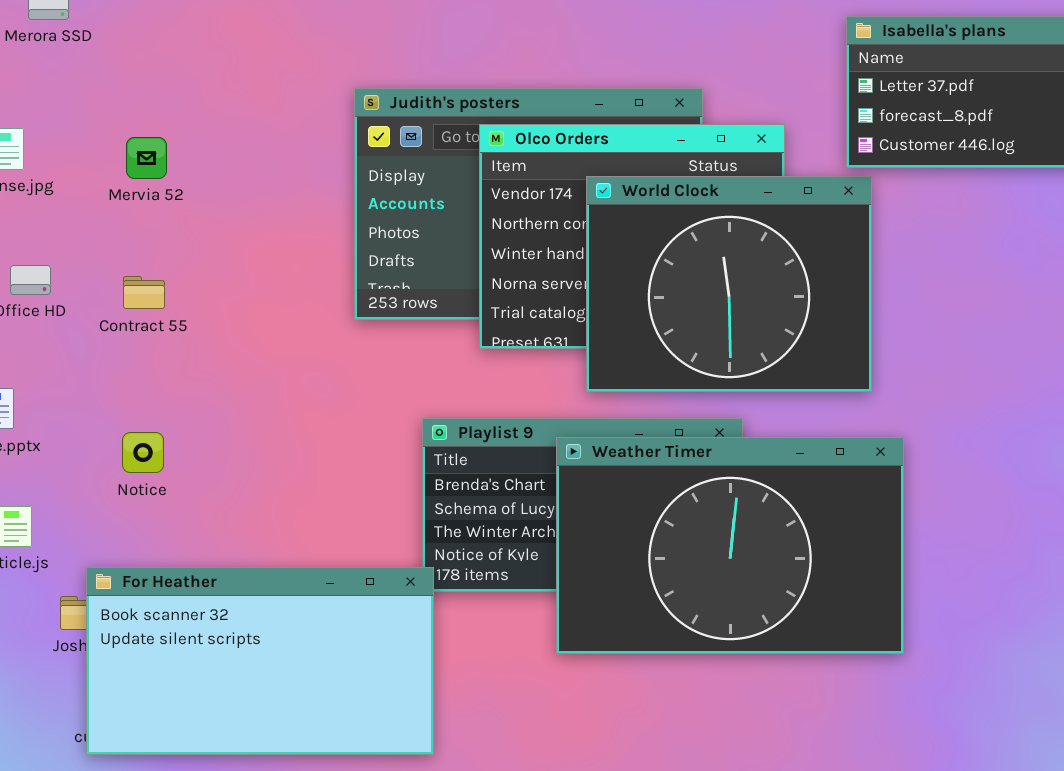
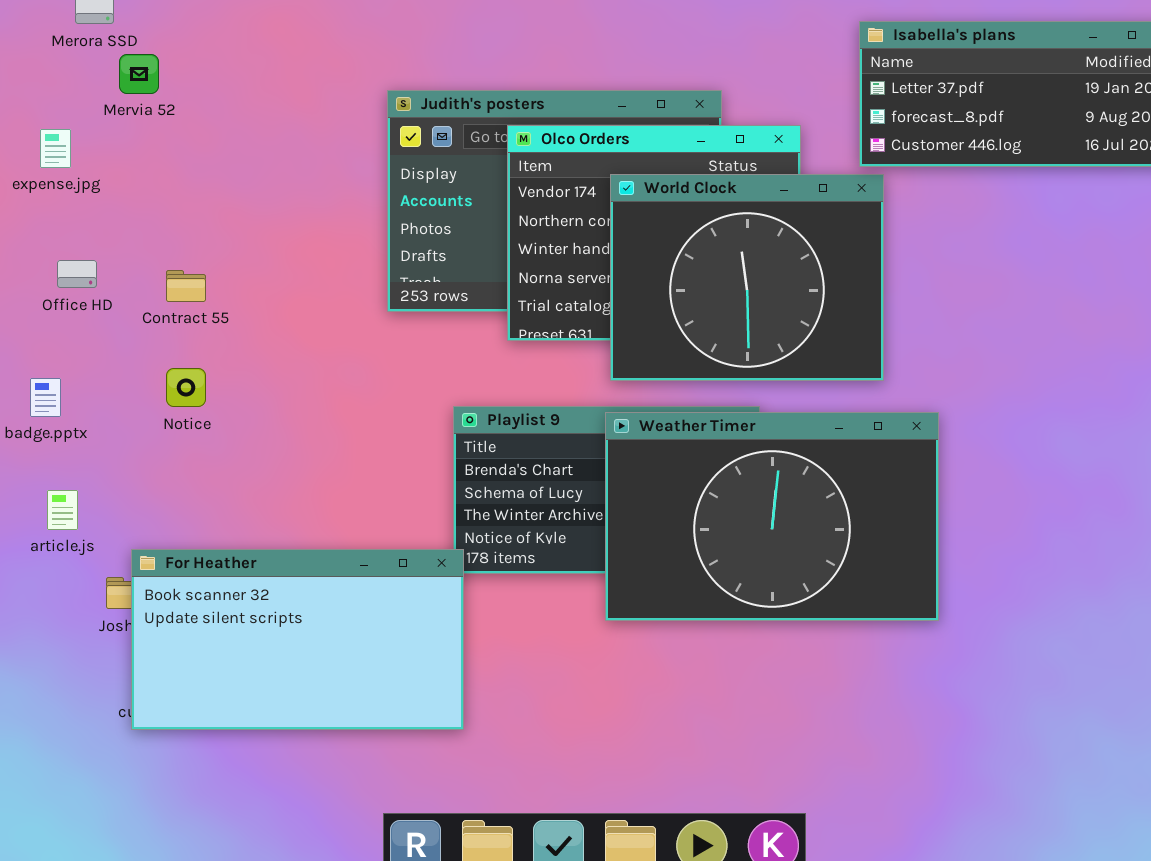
Mervia 52: [126,137,167,179] -> [119,54,159,94], moved
Notice: [122,432,164,473] -> [166,368,206,407], moved
Weather Timer: [556,437,904,654] -> [605,412,939,621], moved

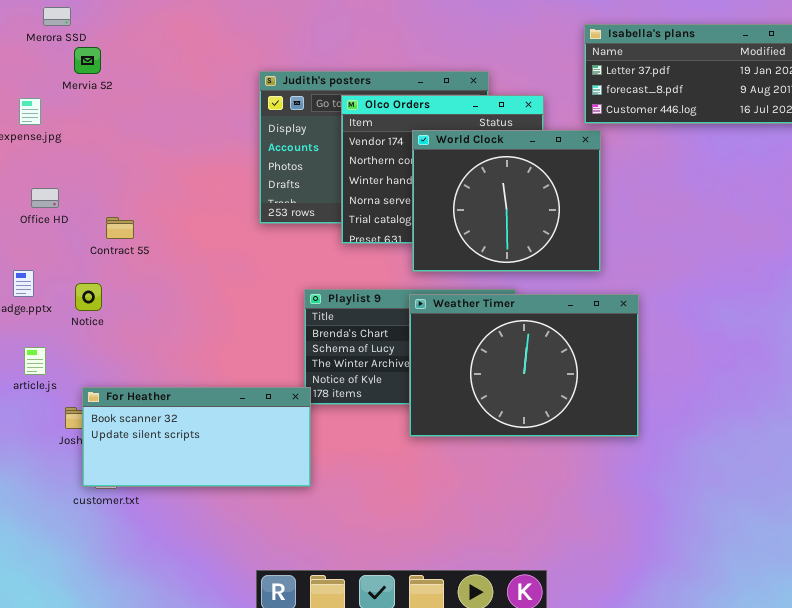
Contract 55: [166,270,206,302] -> [106,217,134,239], moved
Notice: [166,368,206,407] -> [75,283,102,311], moved
For Heather: [131,549,464,730] -> [82,387,311,487], resized

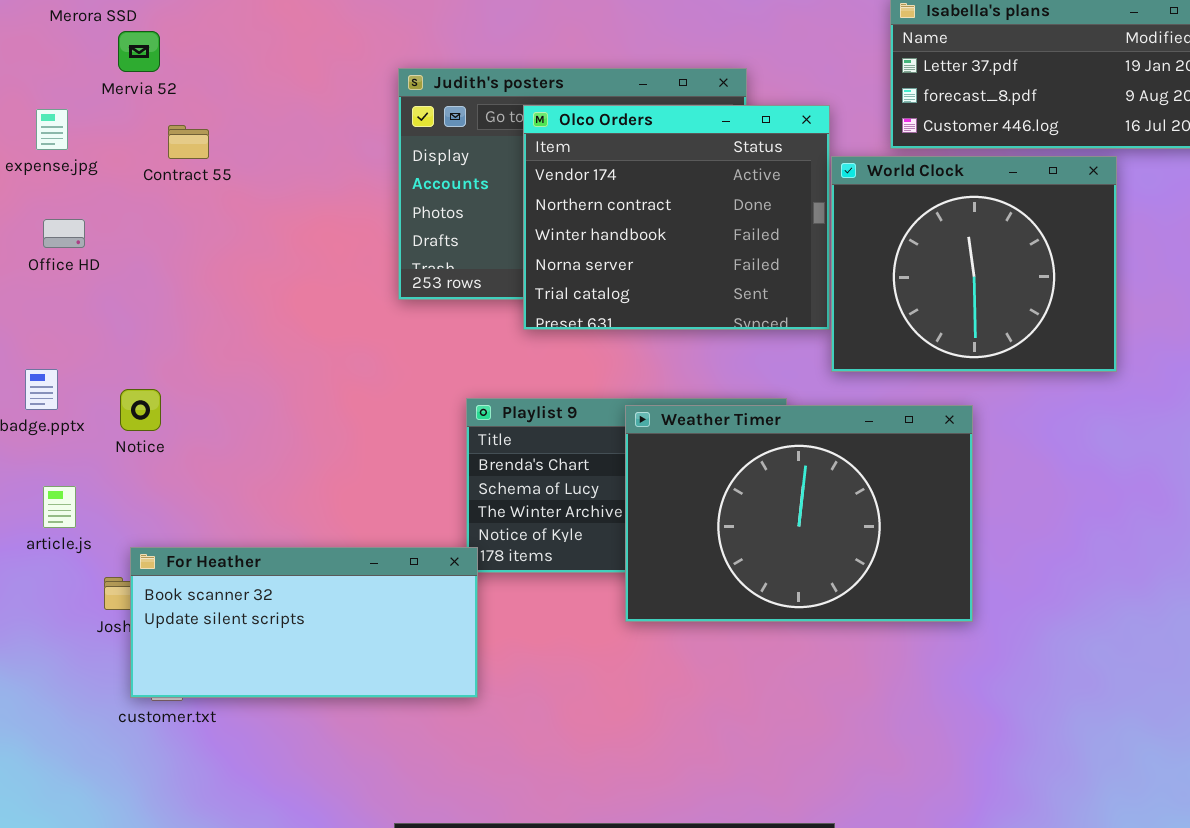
World Clock: [412,130,601,272] -> [831,156,1117,372], moved
Office HD: [31,188,59,208] -> [43,219,85,248], moved
Contract 55: [106,217,134,239] -> [168,125,209,159], moved

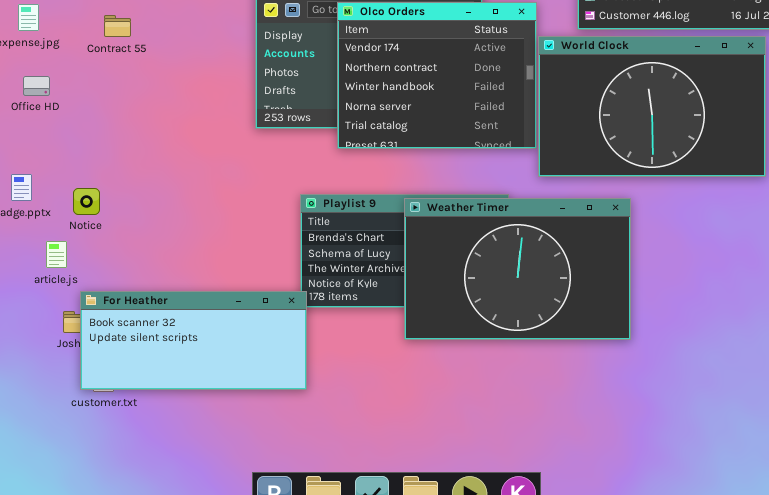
World Clock: [831,156,1117,372] -> [538,36,766,177], resized
article.js: [43,486,76,528] -> [46,241,67,268], moved

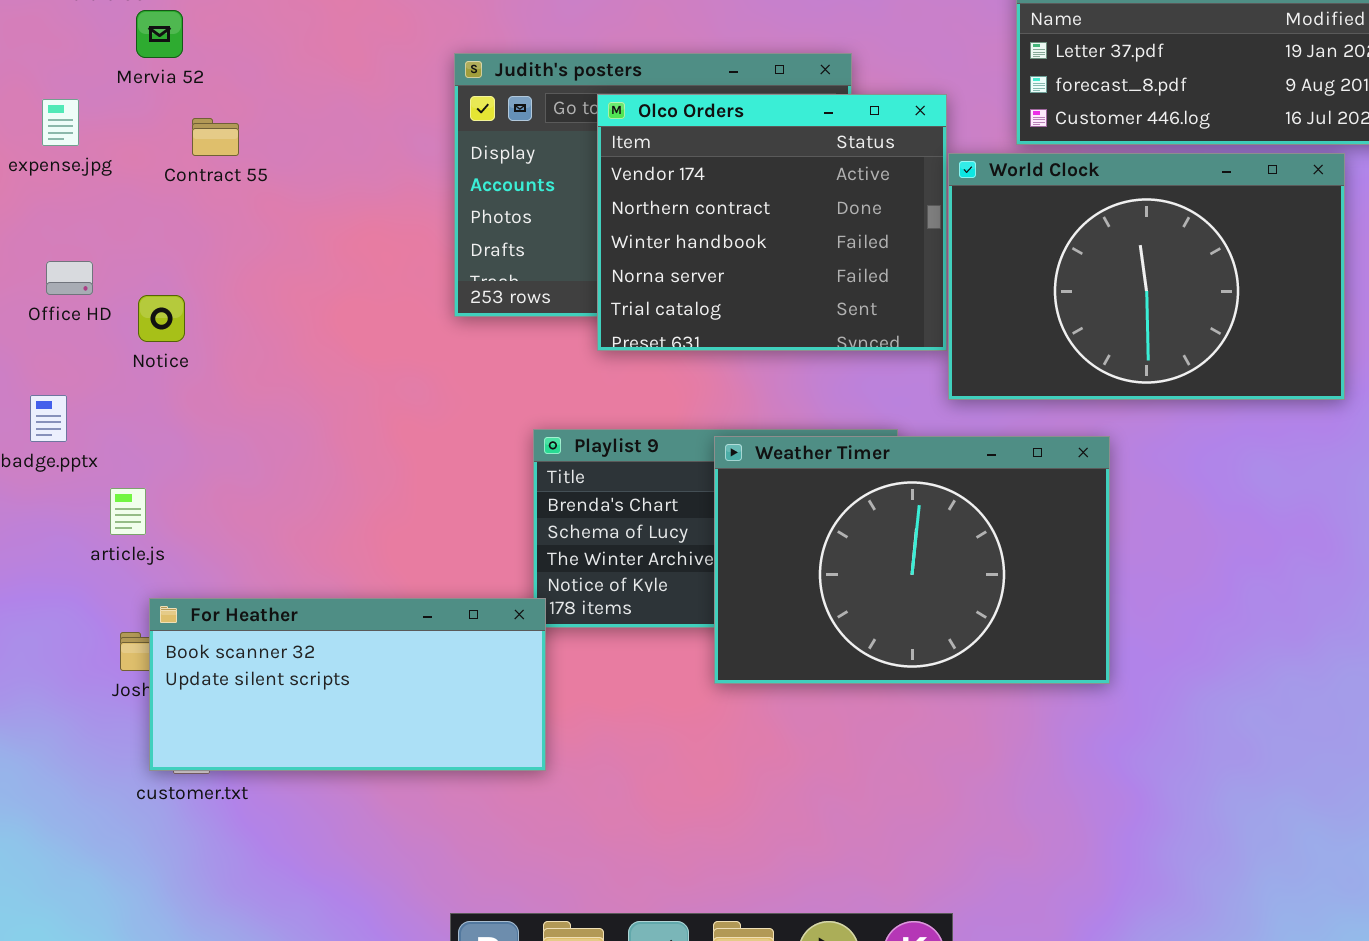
Office HD: [23,76,50,96] -> [46,261,93,295], moved
Notice: [73,188,100,215] -> [138,295,185,342], moved
article.js: [46,241,67,268] -> [110,488,146,535], moved

